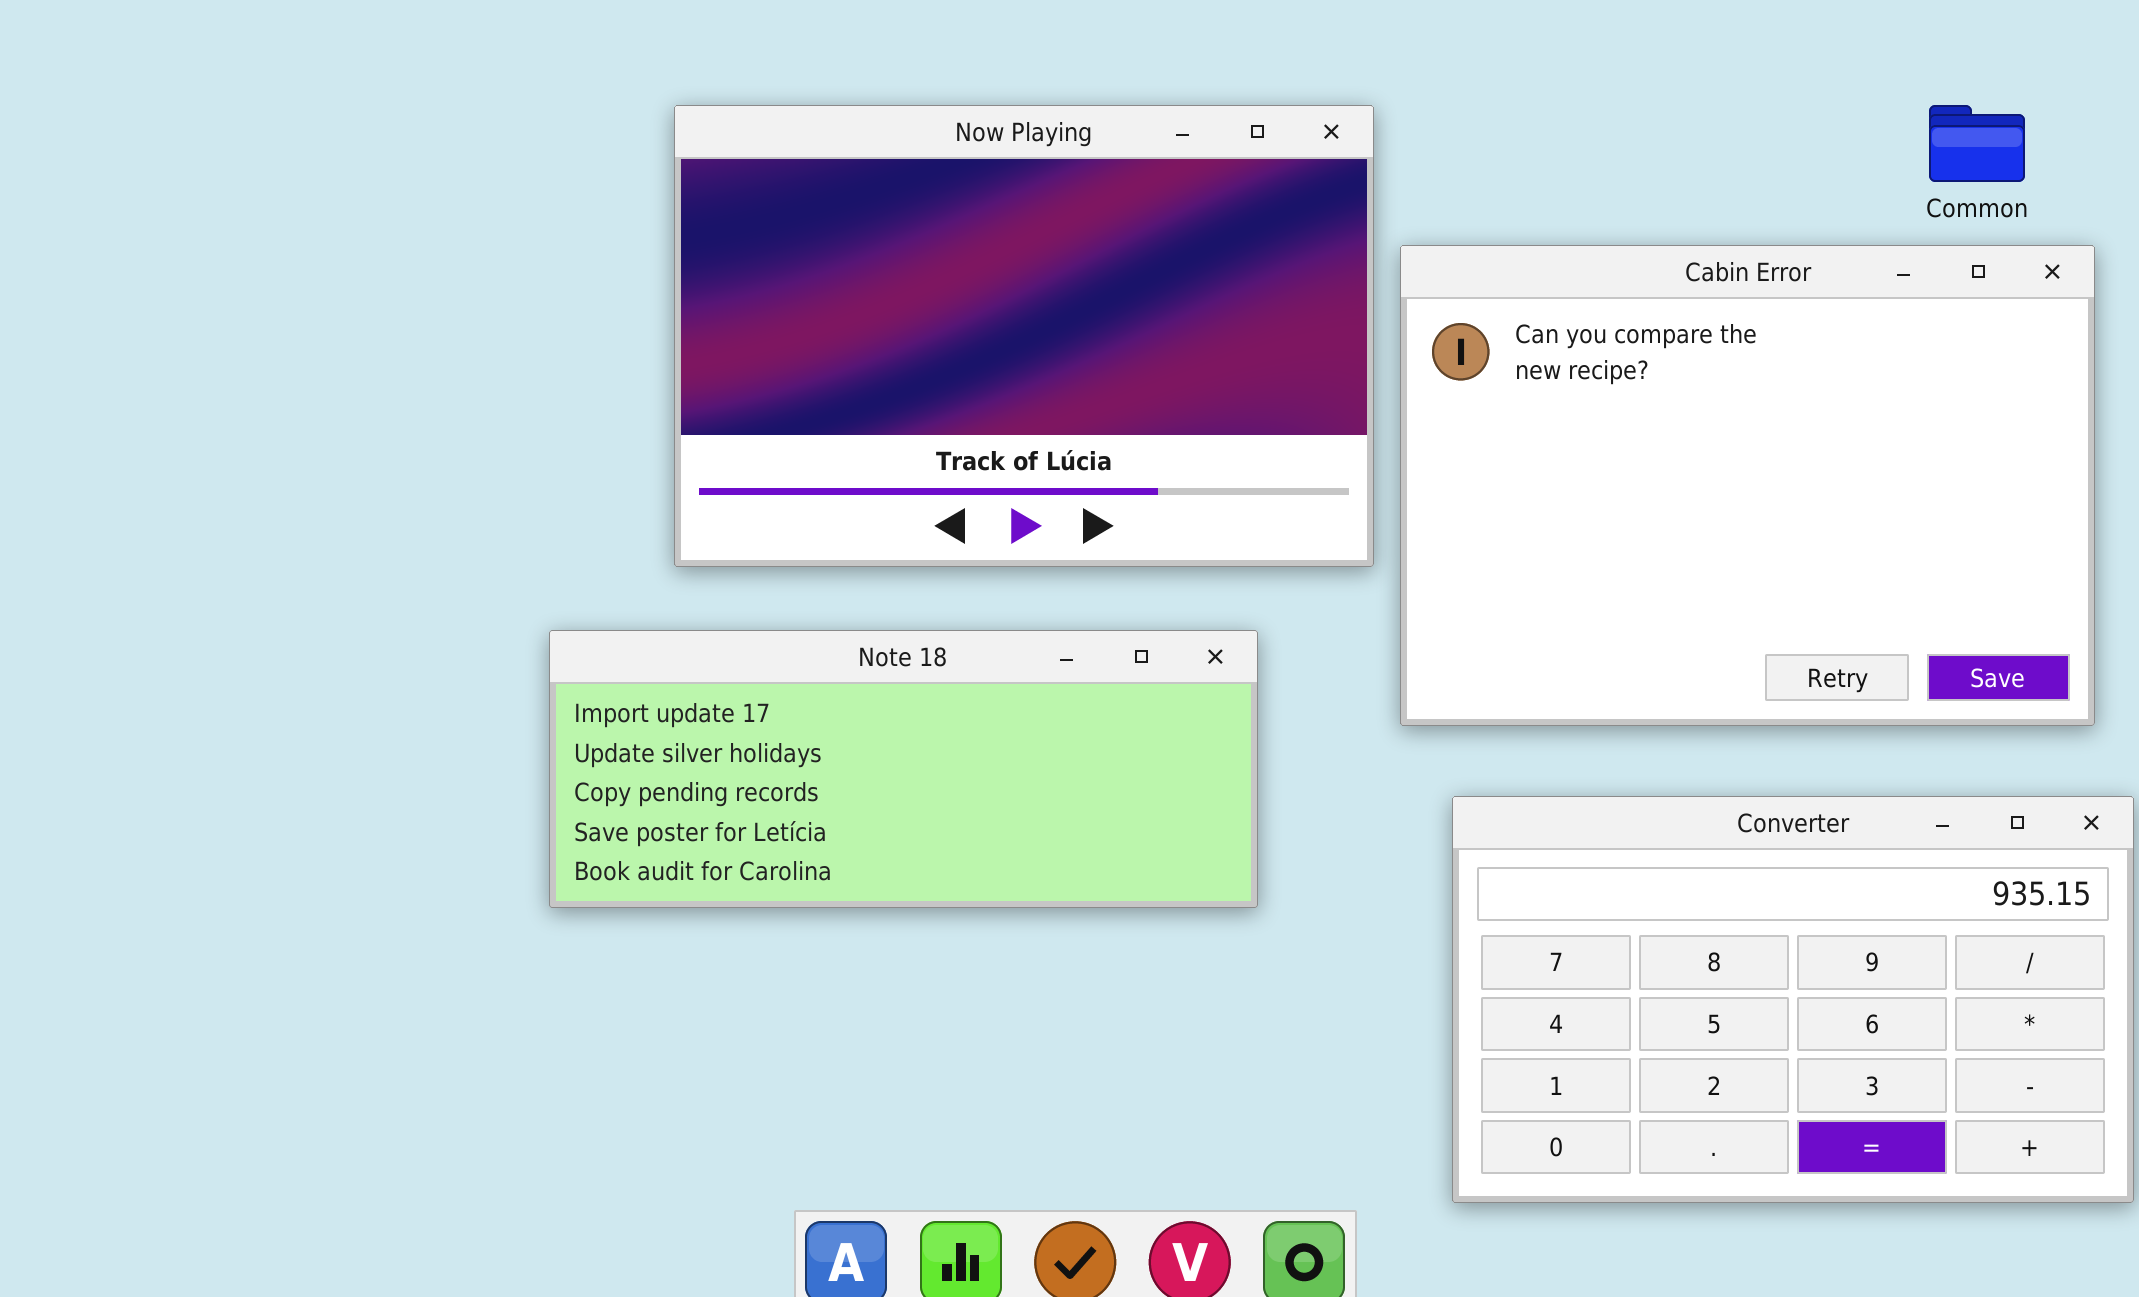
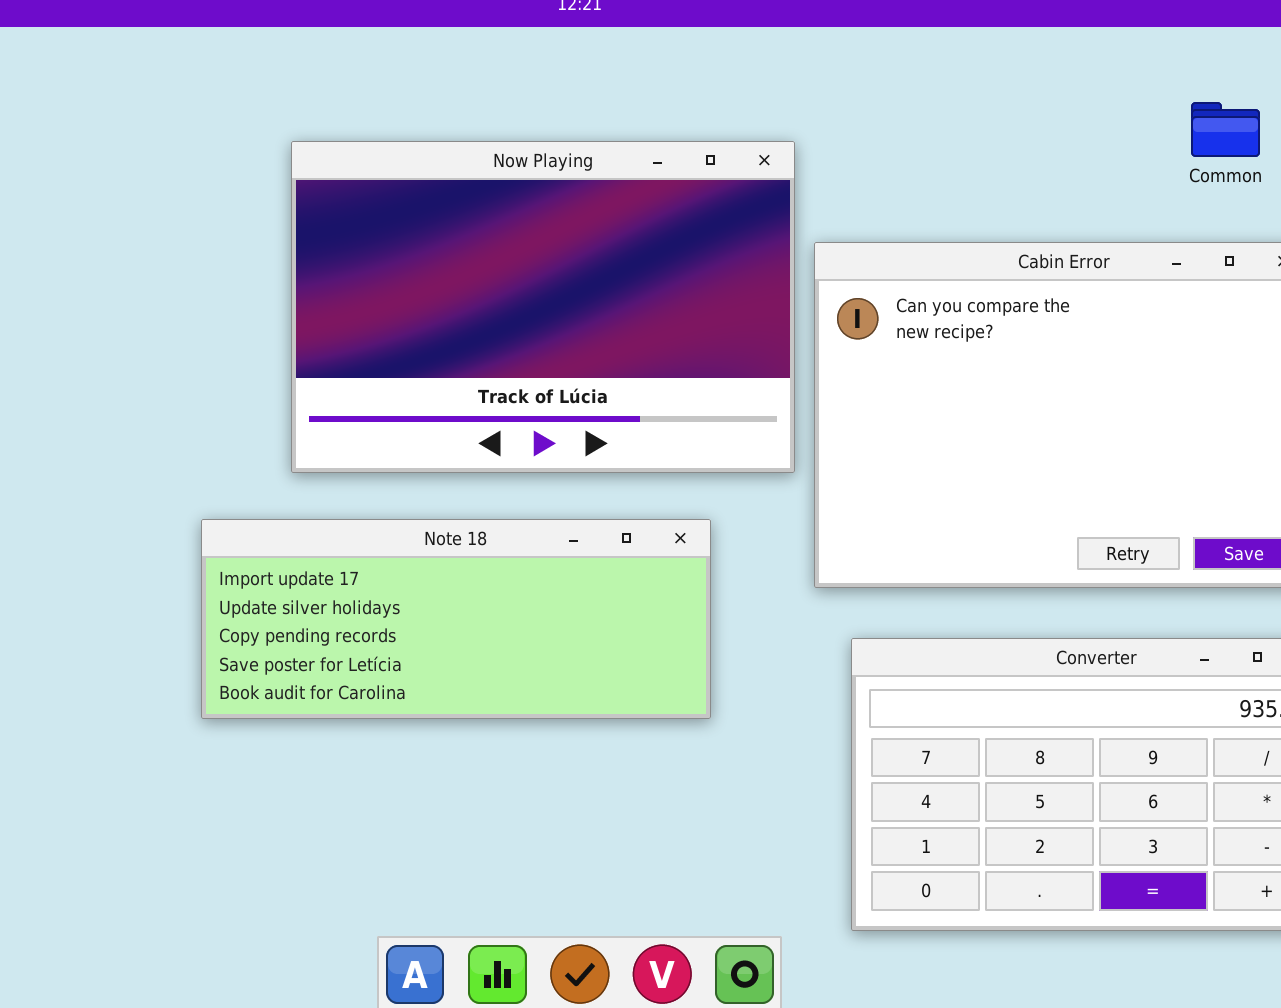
Common: [1929,105,2025,182] -> [1191,102,1260,157], moved

